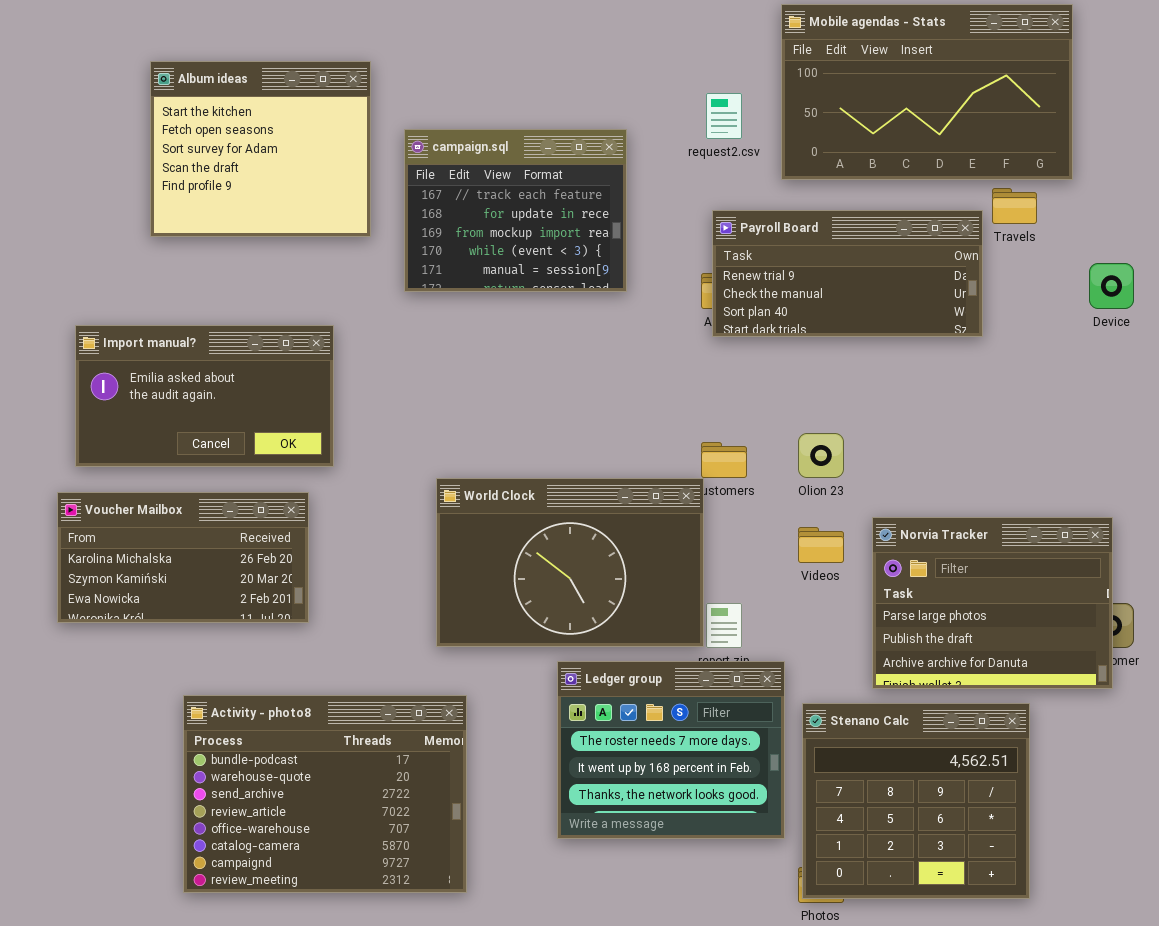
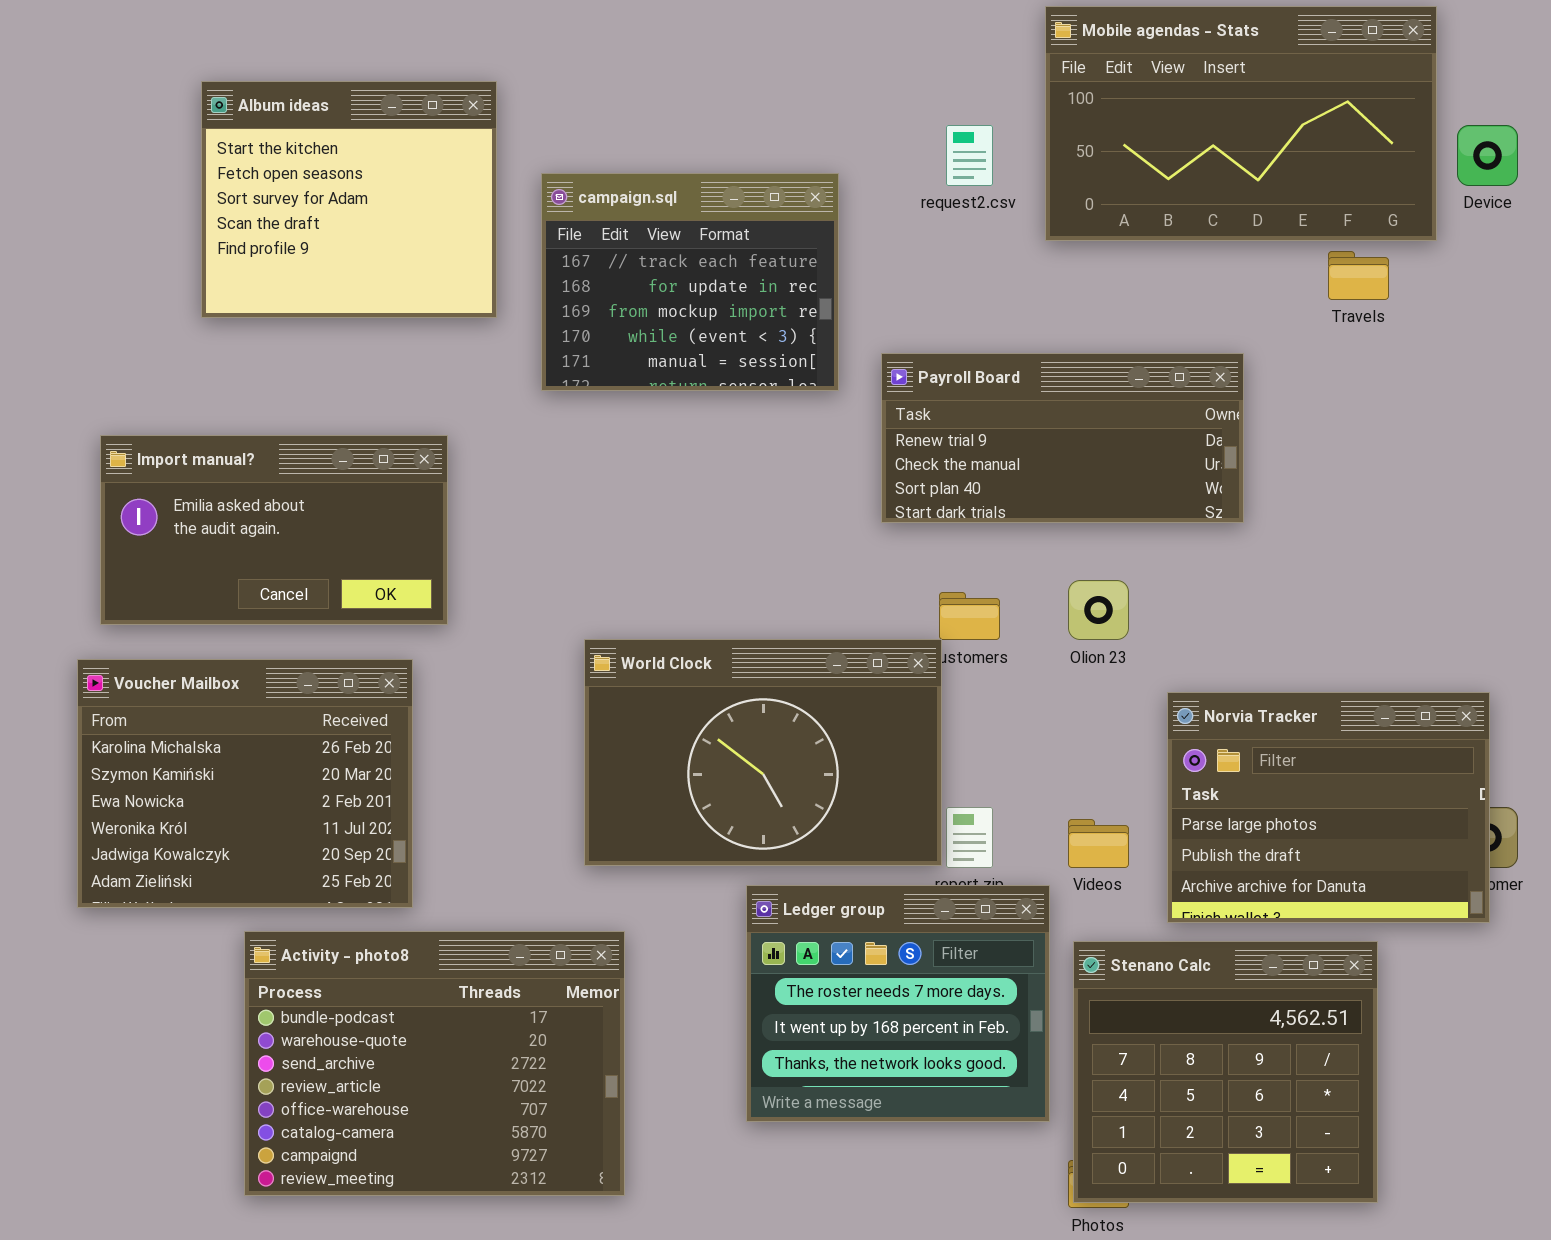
Payroll Board: [712,210,983,337] -> [881,353,1244,523], moved
Device: [1089,263,1134,309] -> [1457,125,1518,186], moved
Voucher Mailbox: [57,492,309,623] -> [77,659,413,908], resized
Videos: [798,527,844,563] -> [1068,819,1129,868], moved

